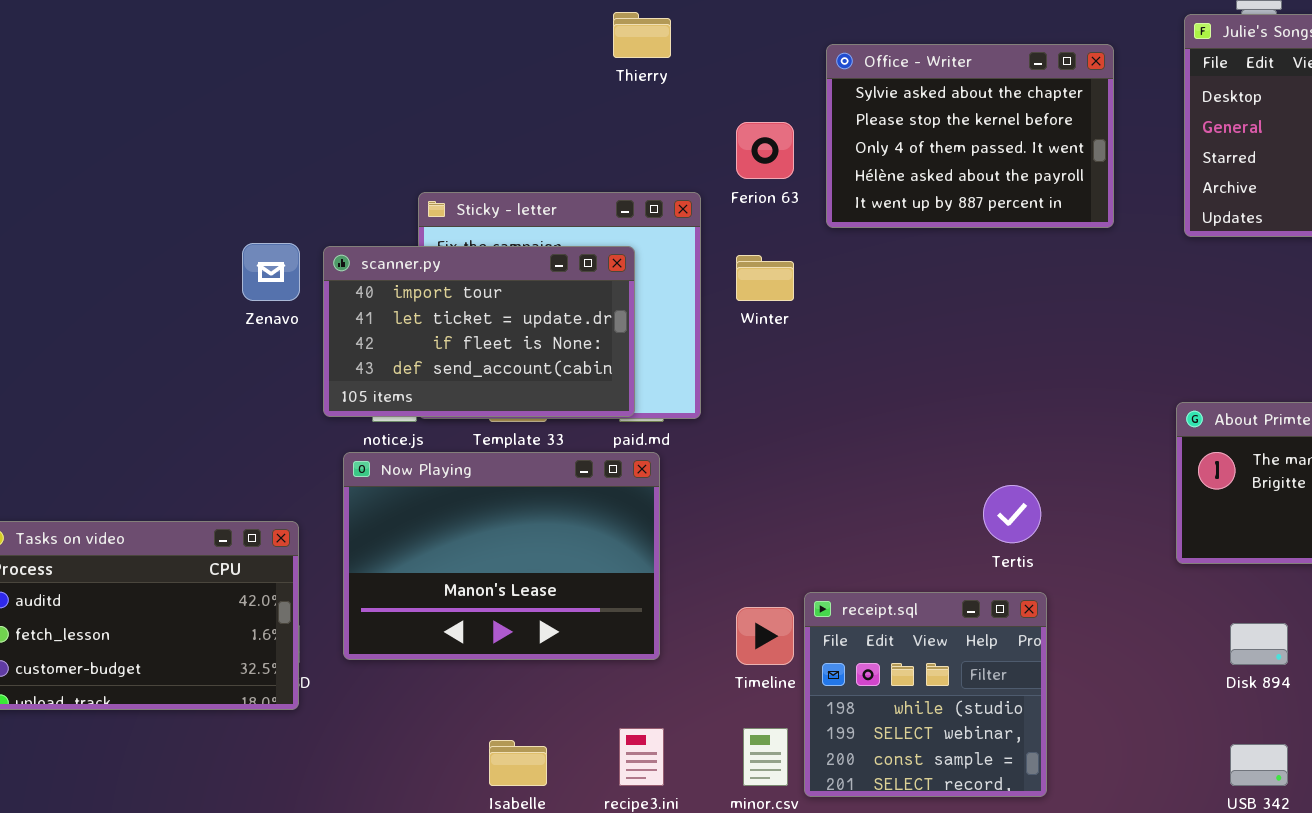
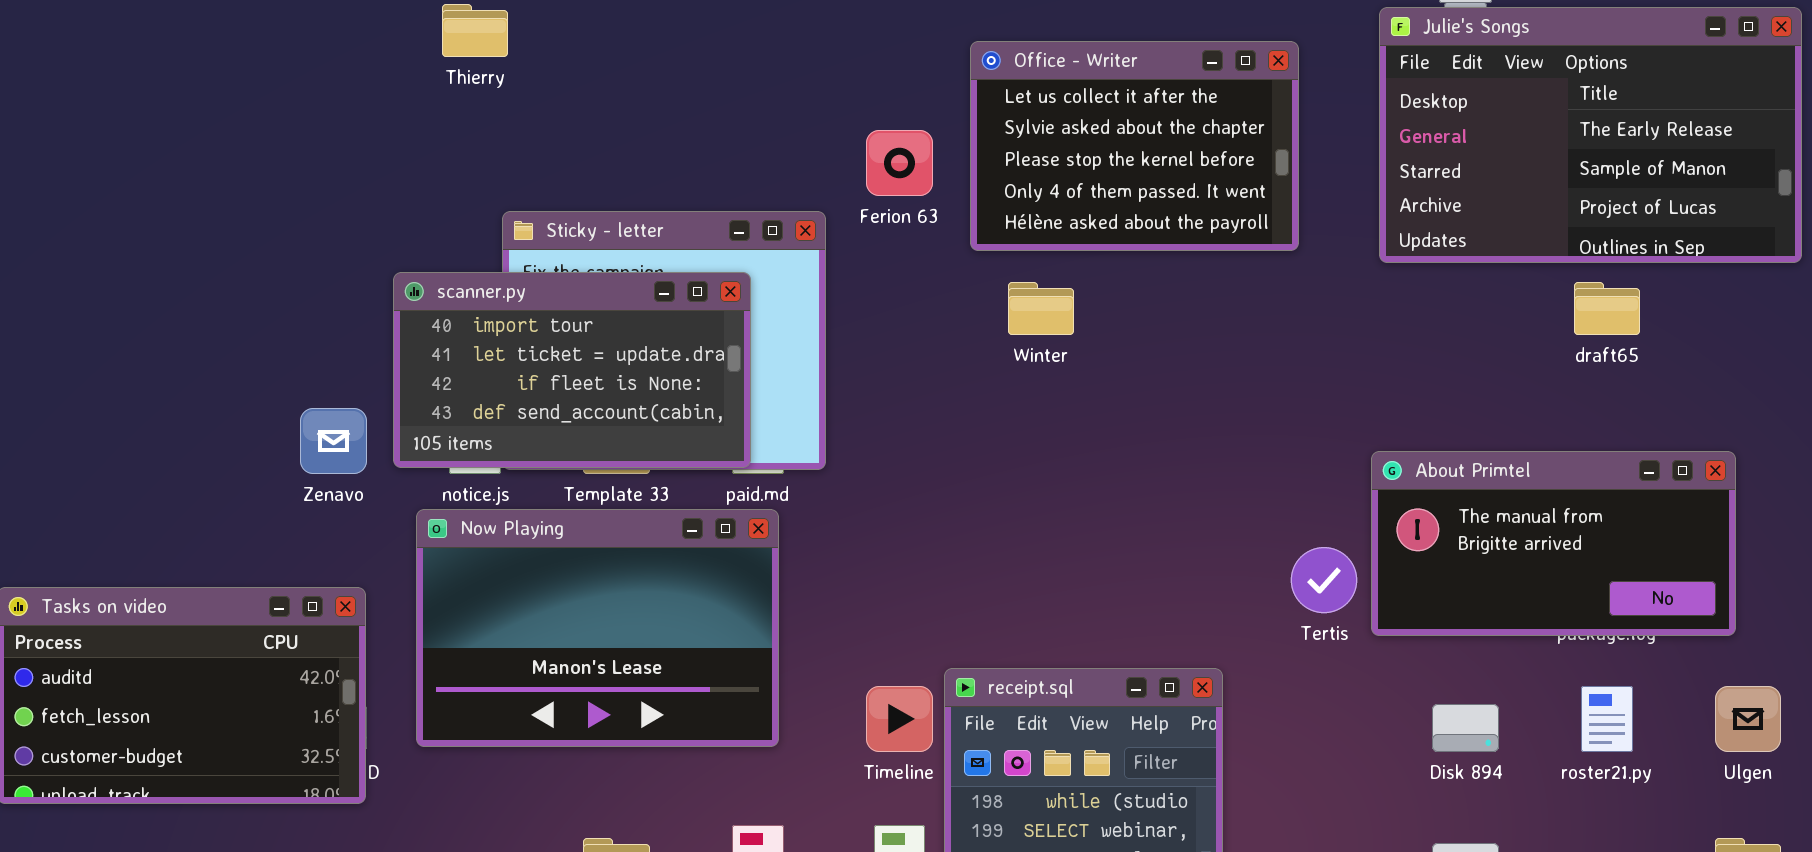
Thierry: [613,12,671,58] -> [442,4,508,57], moved
Office - Writer: [826,44,1114,228] -> [970,41,1299,251], scrolled up 1 row
Zenavo: [242,243,300,301] -> [300,408,367,474], moved
Winter: [736,255,794,301] -> [1008,282,1074,335], moved
Tertis: [983,485,1041,543] -> [1291,547,1357,613], moved

